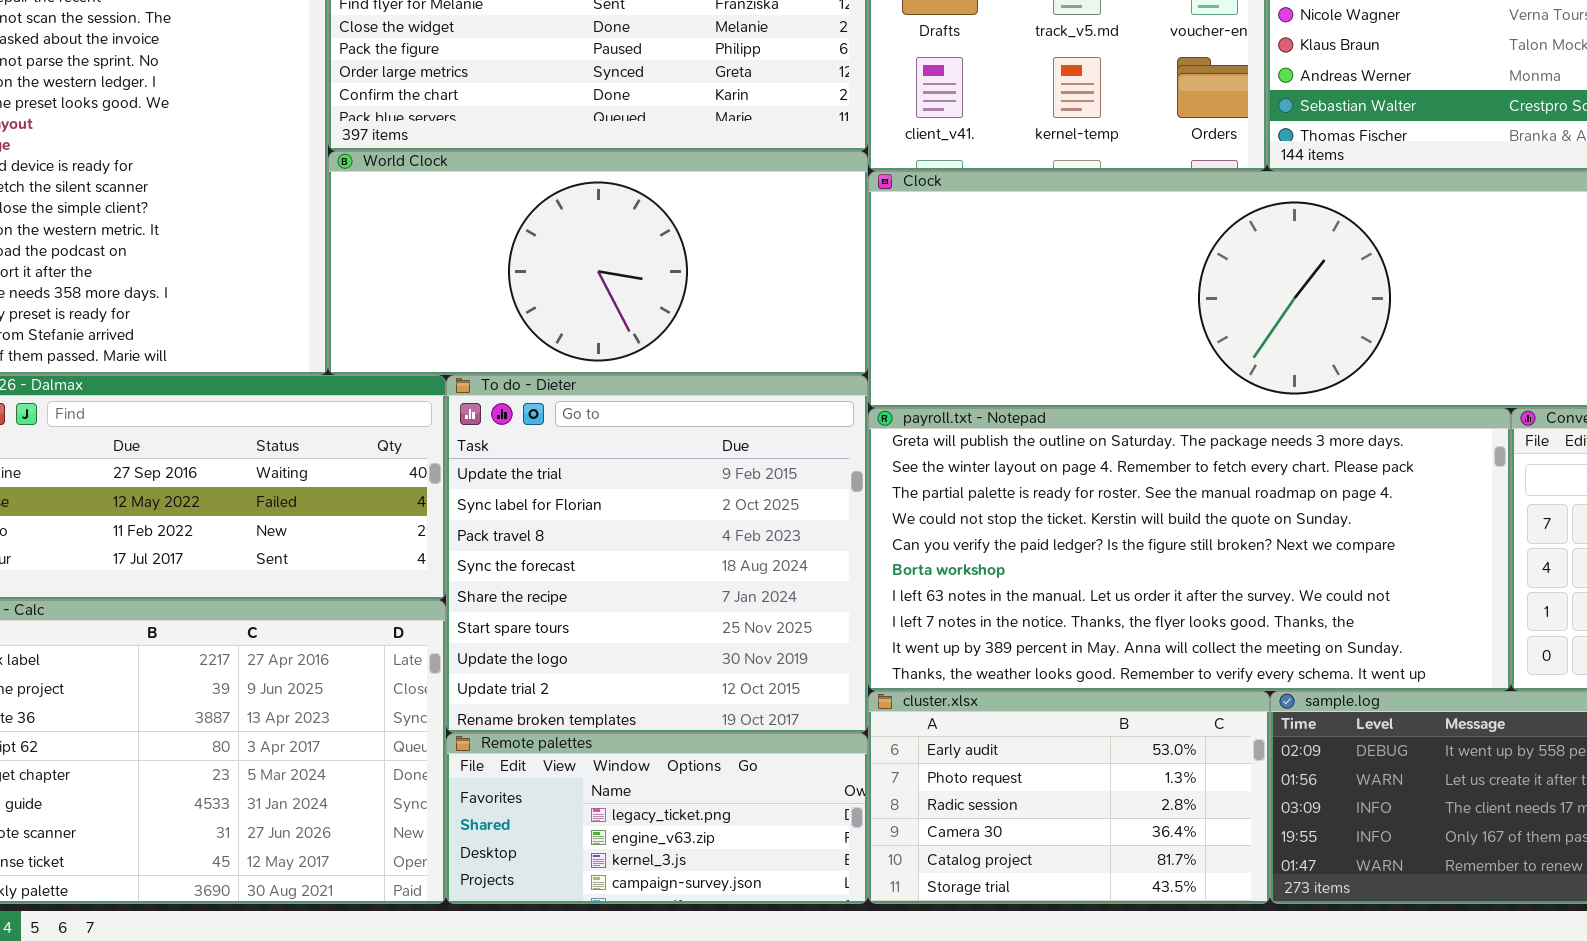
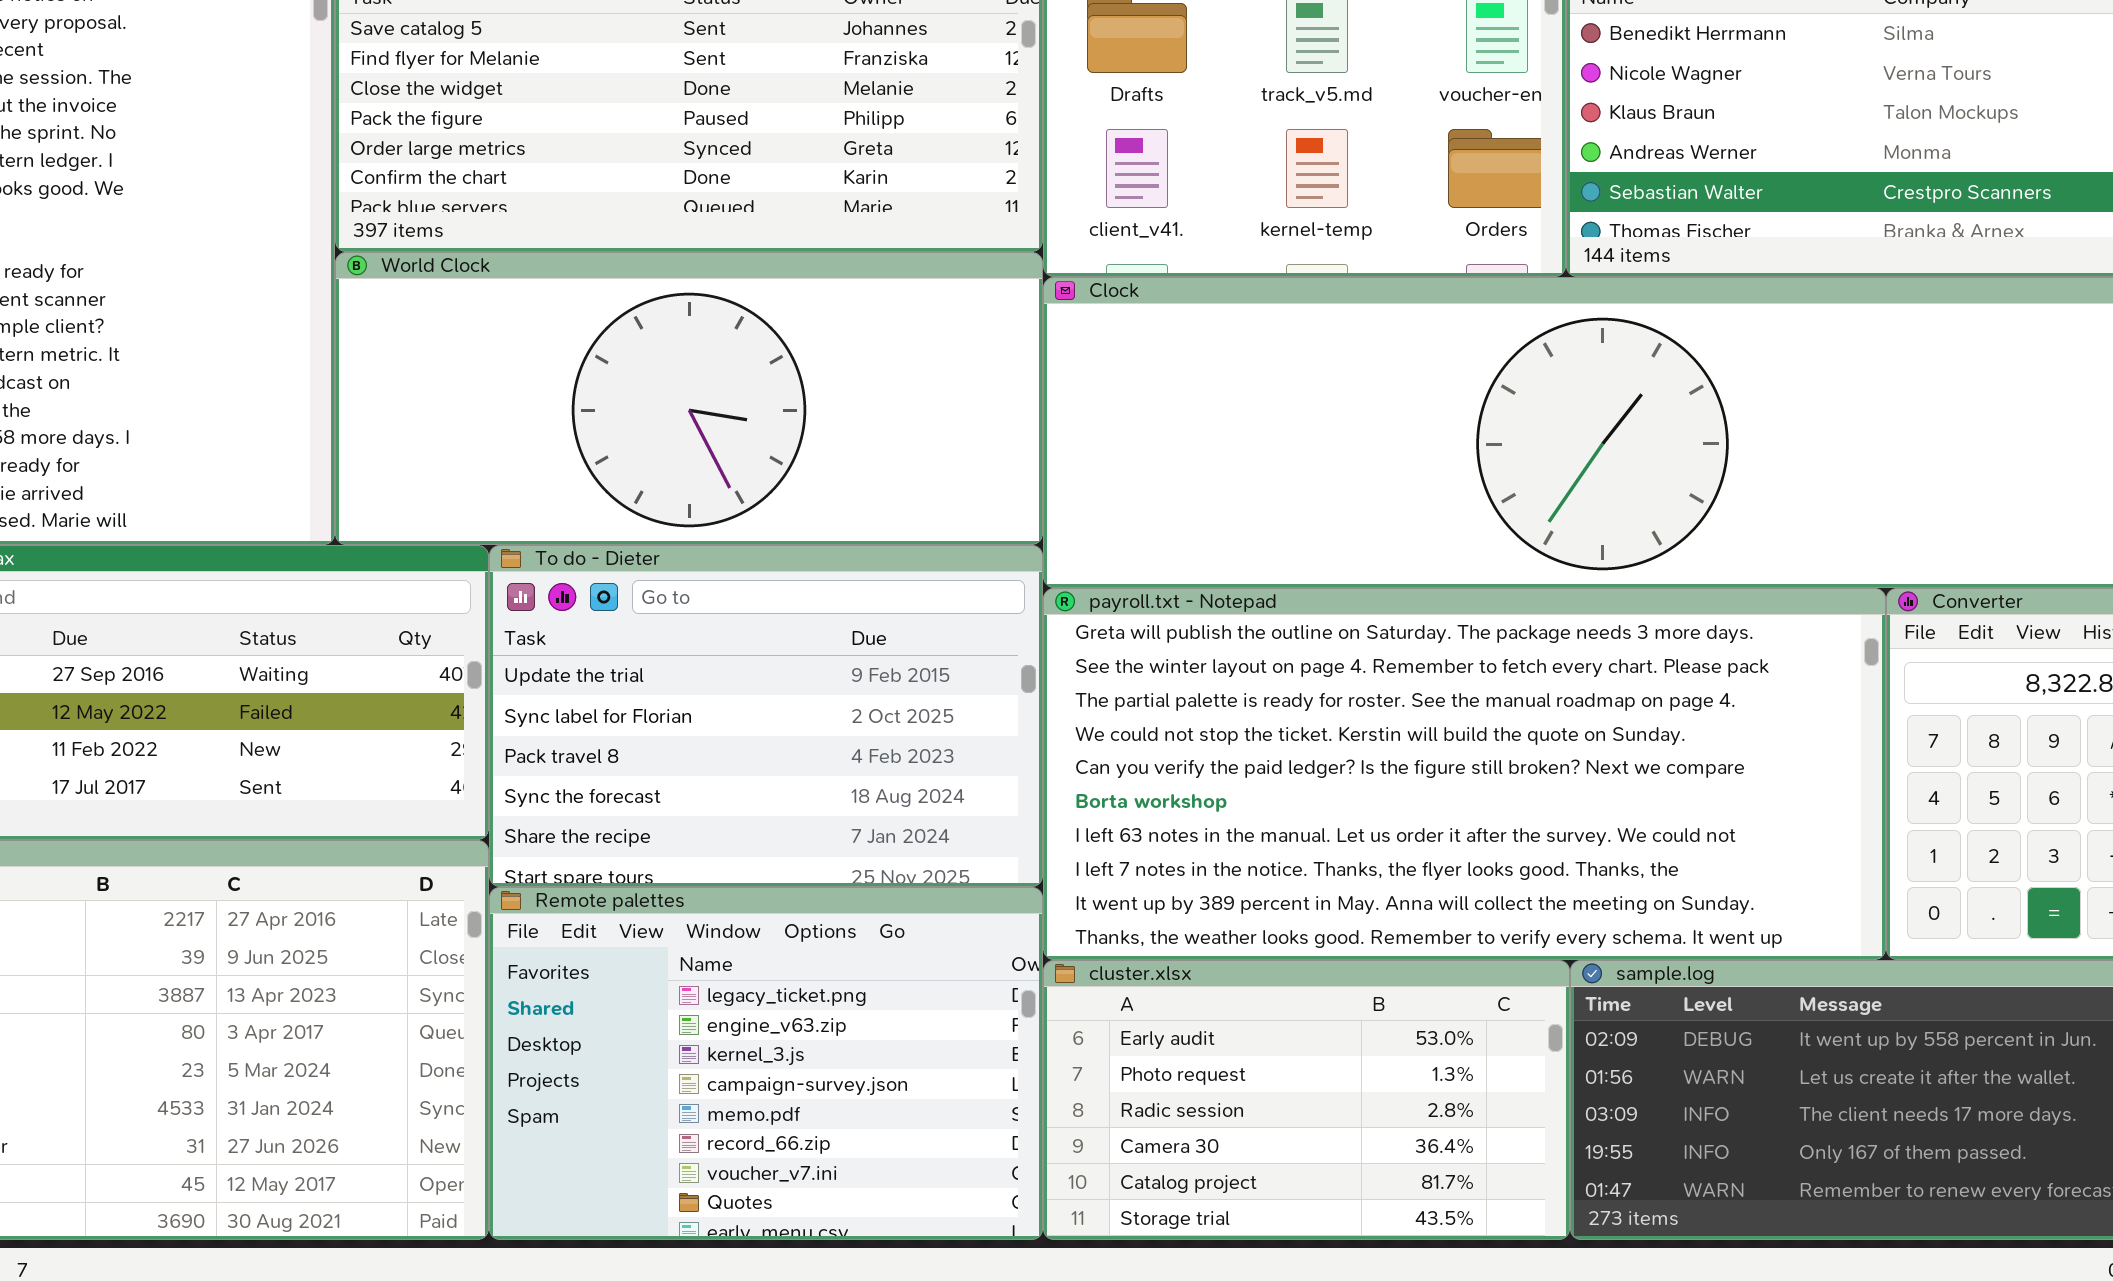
To do - Dieter: [446,375,868,733] -> [489,545,1043,887], resized
Remote palettes: [446,733,868,904] -> [489,887,1043,1240], resized

